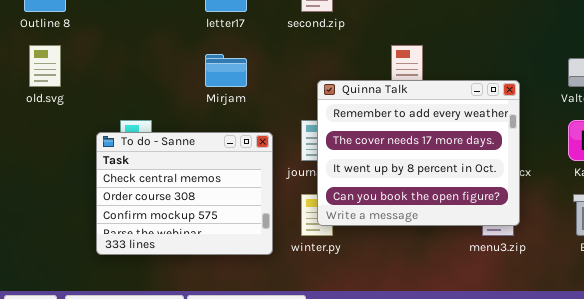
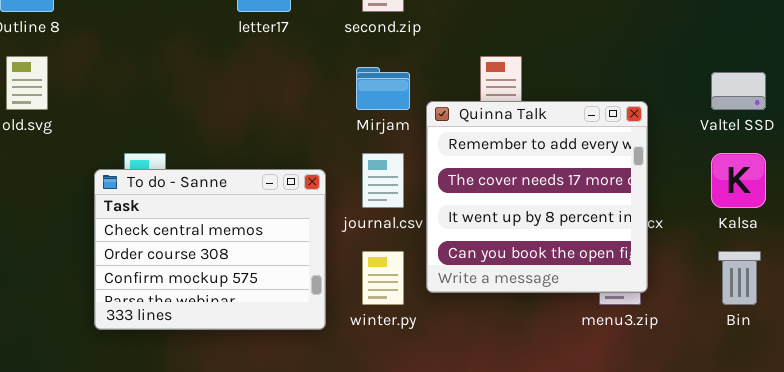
Mirjam: [205,54,247,87] -> [356,67,410,110], moved
Quinna Talk: [317,80,520,226] -> [426,101,648,293], resized

